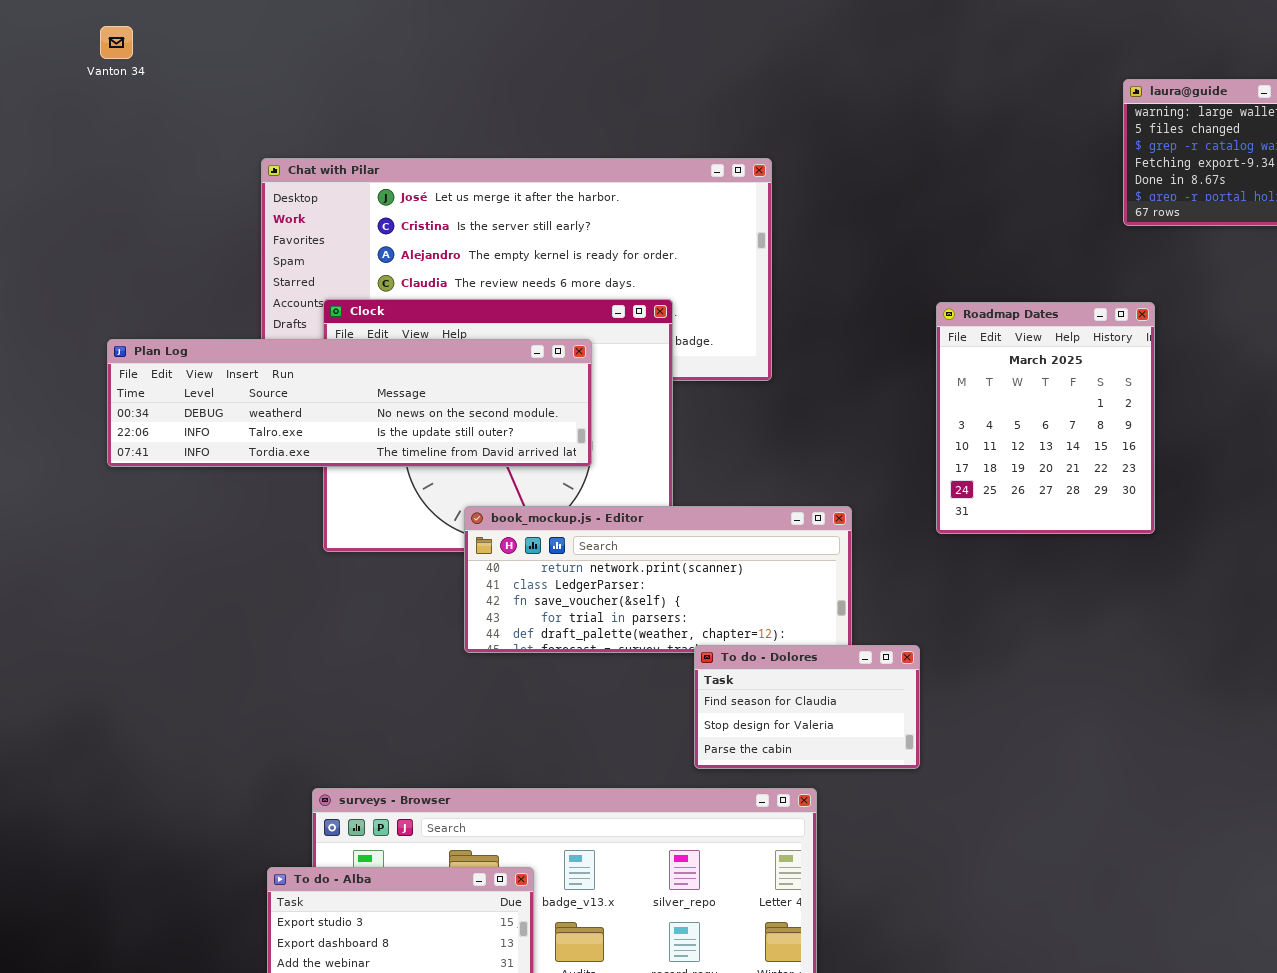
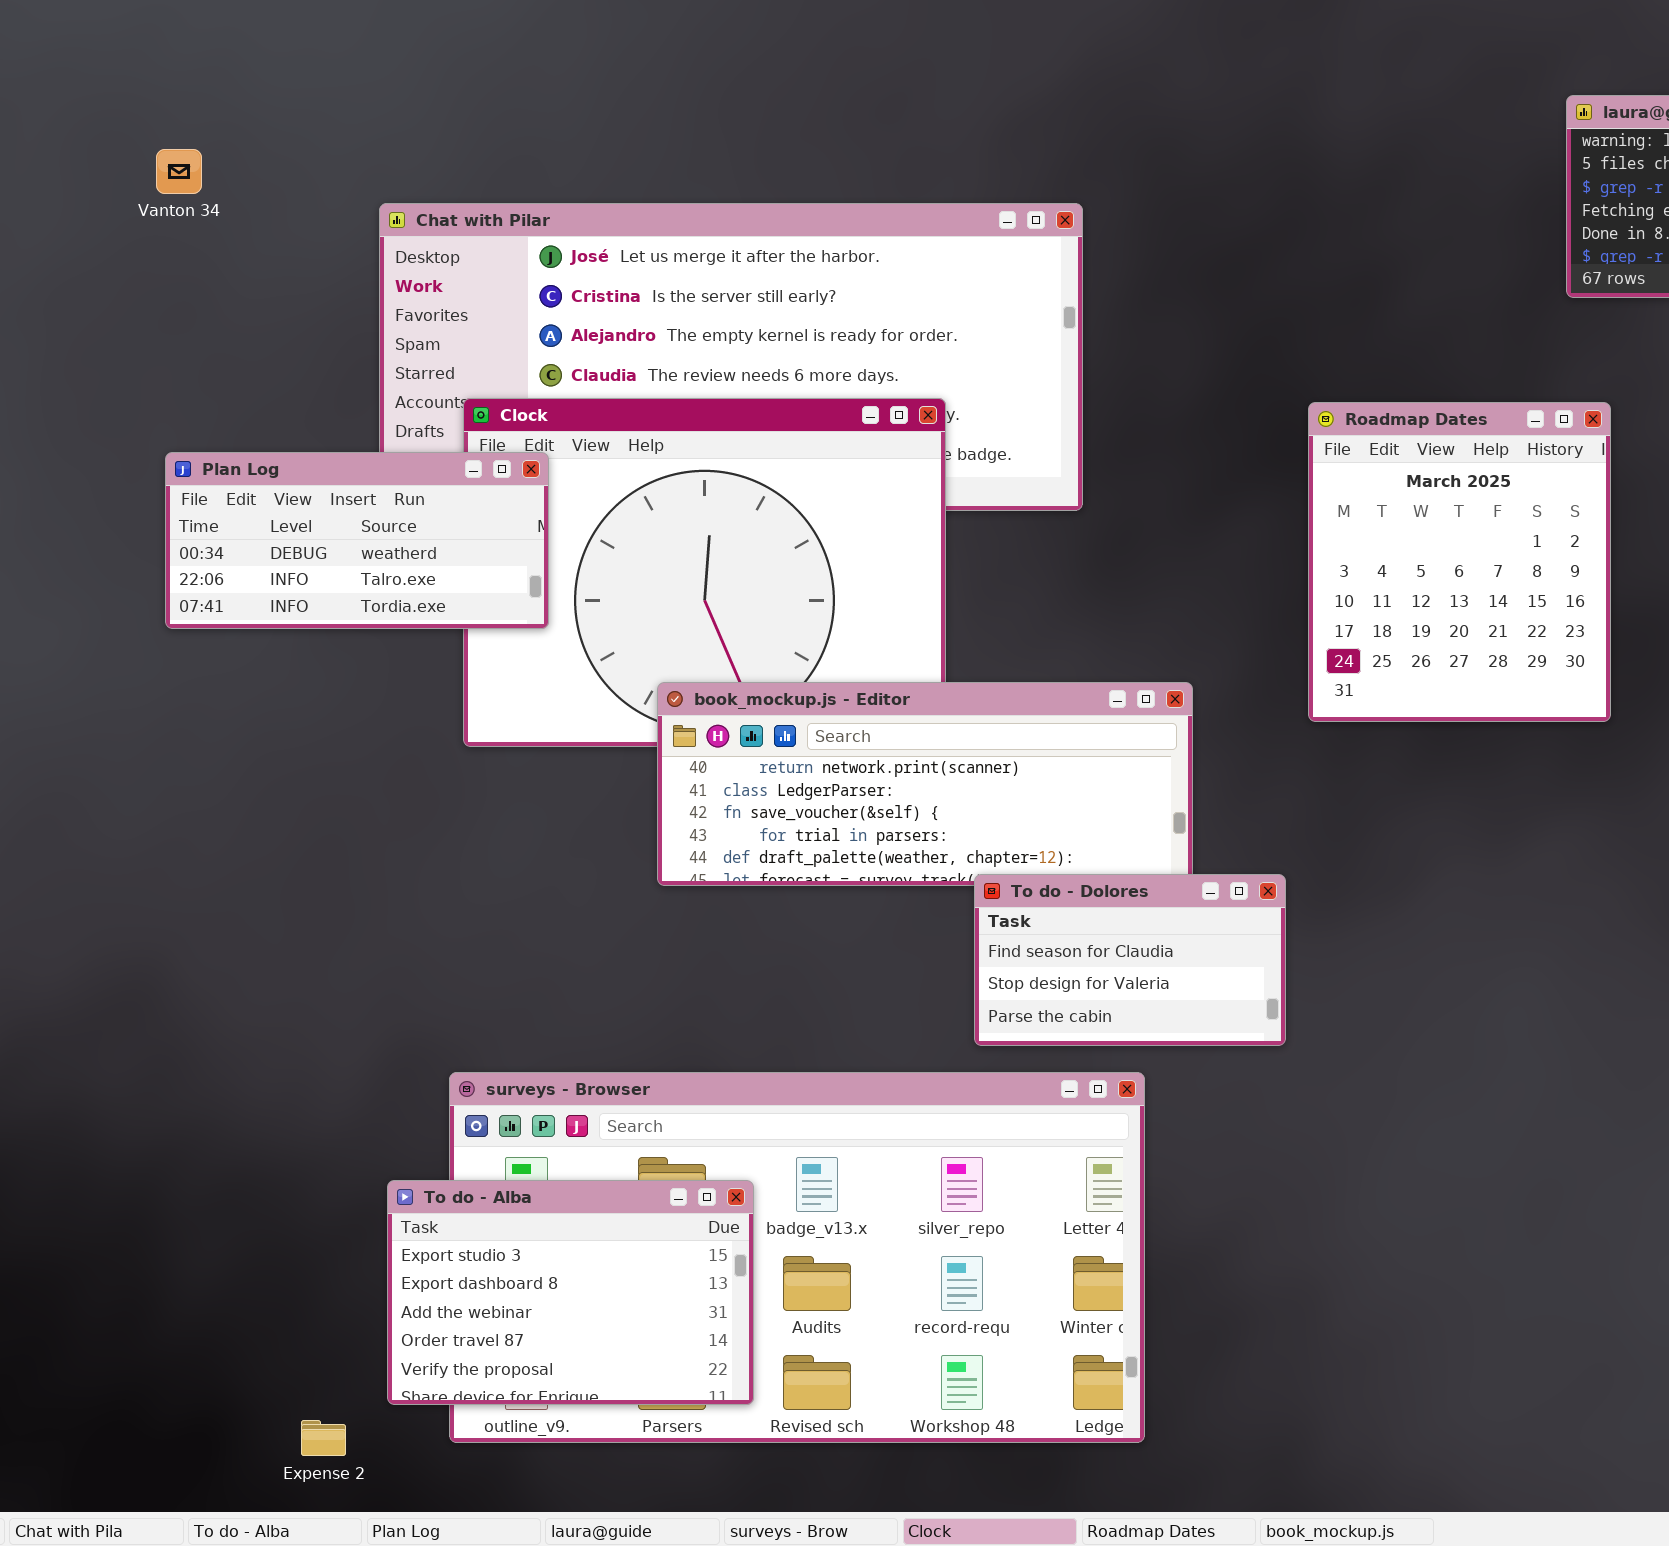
Vanton 34: [100,26,133,59] -> [156,149,202,194], moved
Plan Log: [107,339,592,467] -> [165,452,549,629], resized

